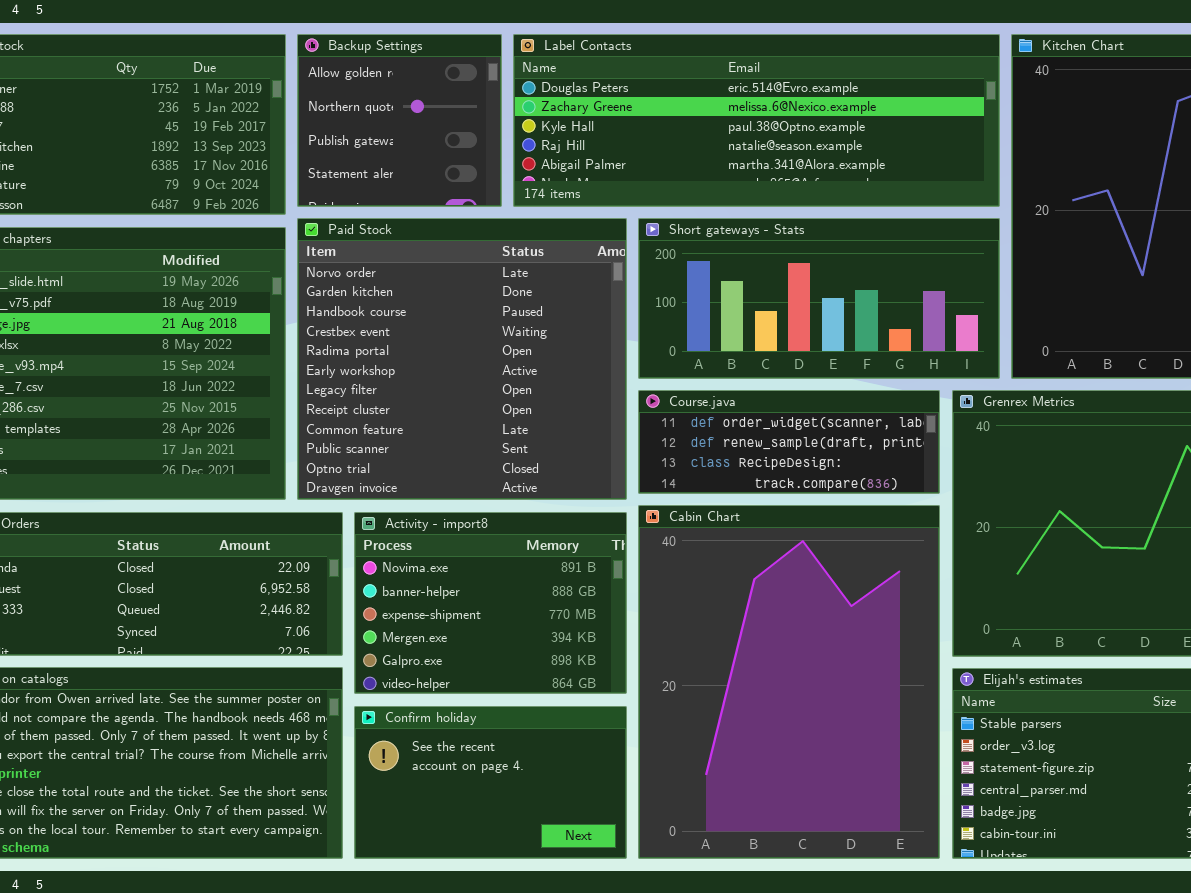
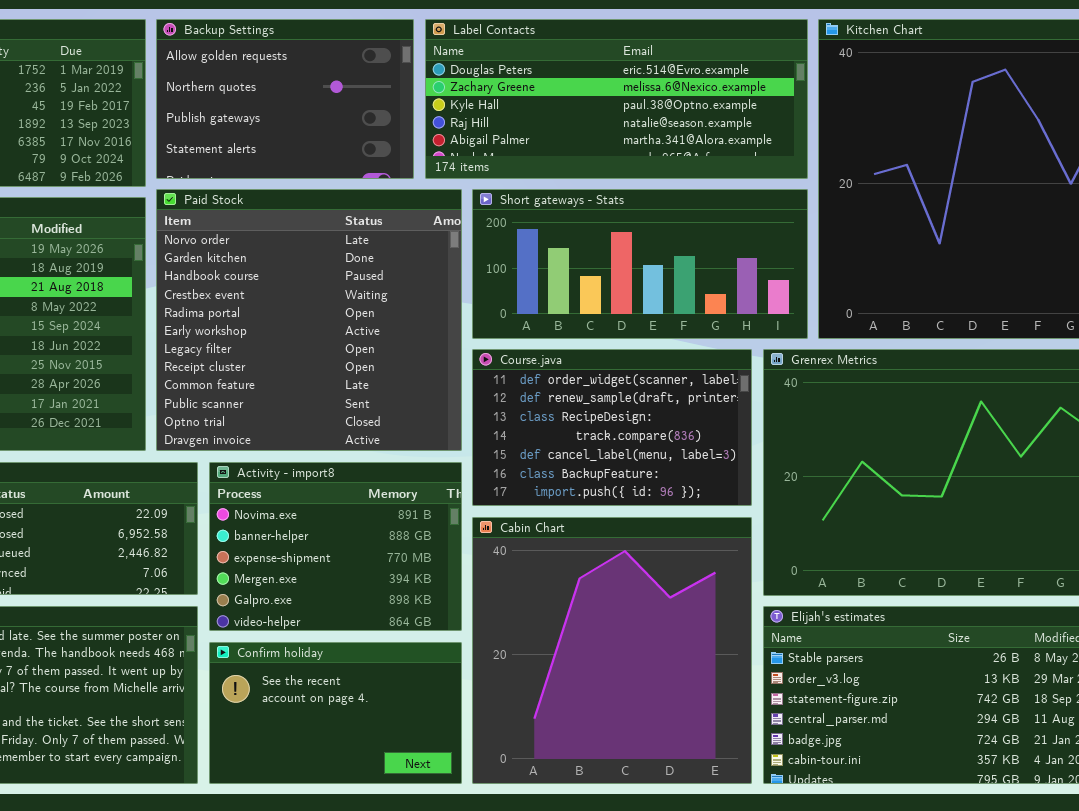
Backup Settings: [297,34,502,207] -> [156,19,414,179], resized
Label Contacts: [513,34,1000,207] -> [425,19,808,179], resized
Course.java: [638,390,940,494] -> [472,349,752,506], resized
Cabin Chart: [638,505,940,859] -> [472,517,752,784], resized

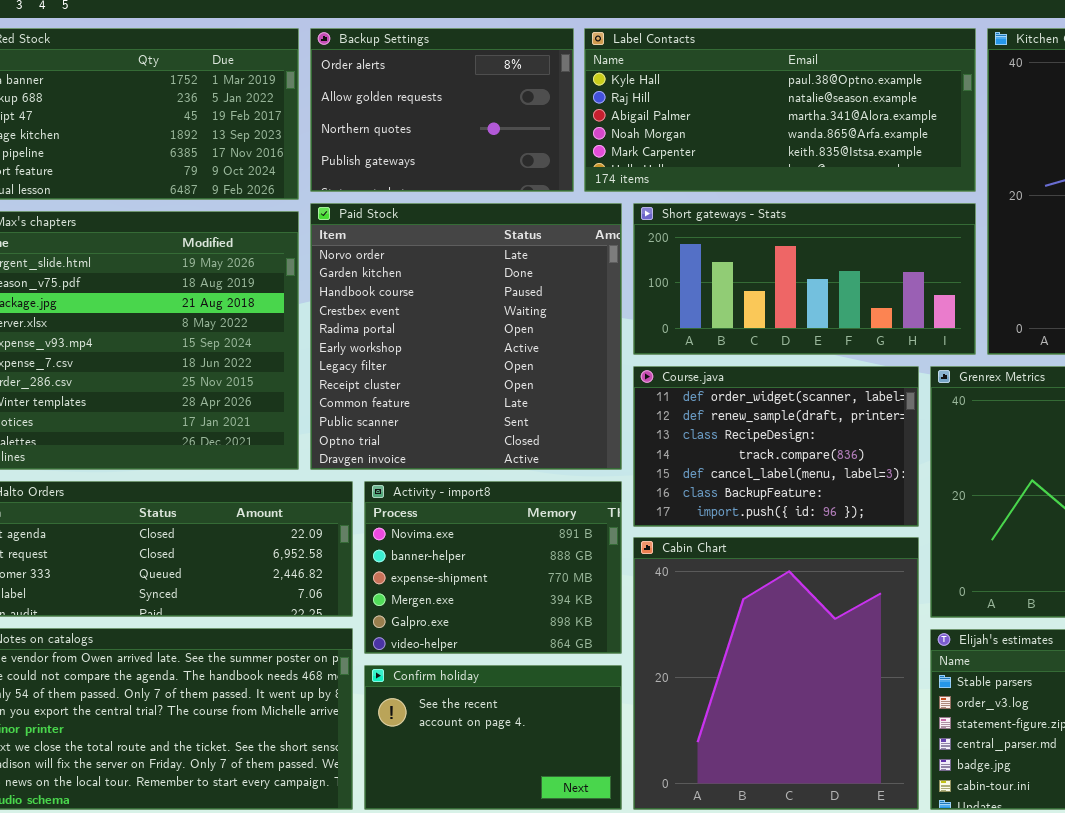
Backup Settings: [156,19,414,179] -> [310,28,574,192], scrolled up 1 row
Label Contacts: [425,19,808,179] -> [584,28,976,192], scrolled down 2 rows

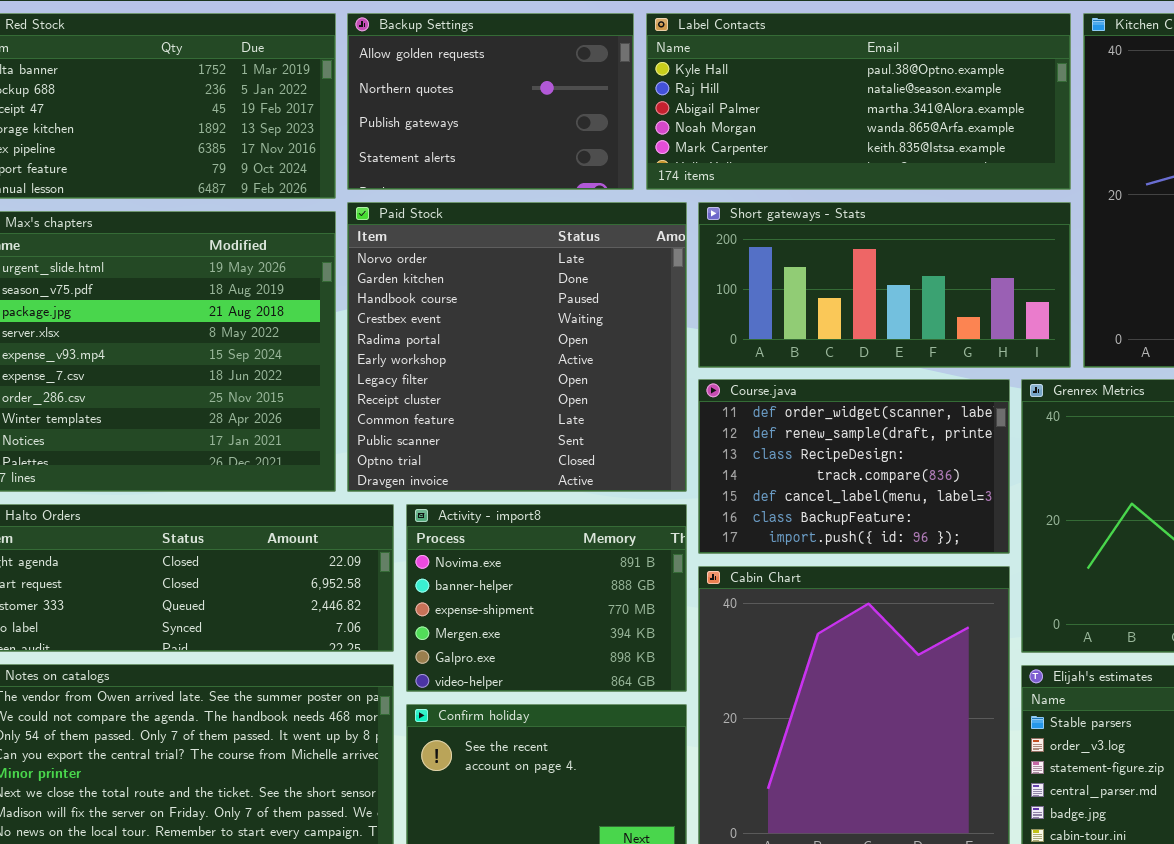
Backup Settings: [310,28,574,192] -> [347,13,634,190], scrolled down 1 row

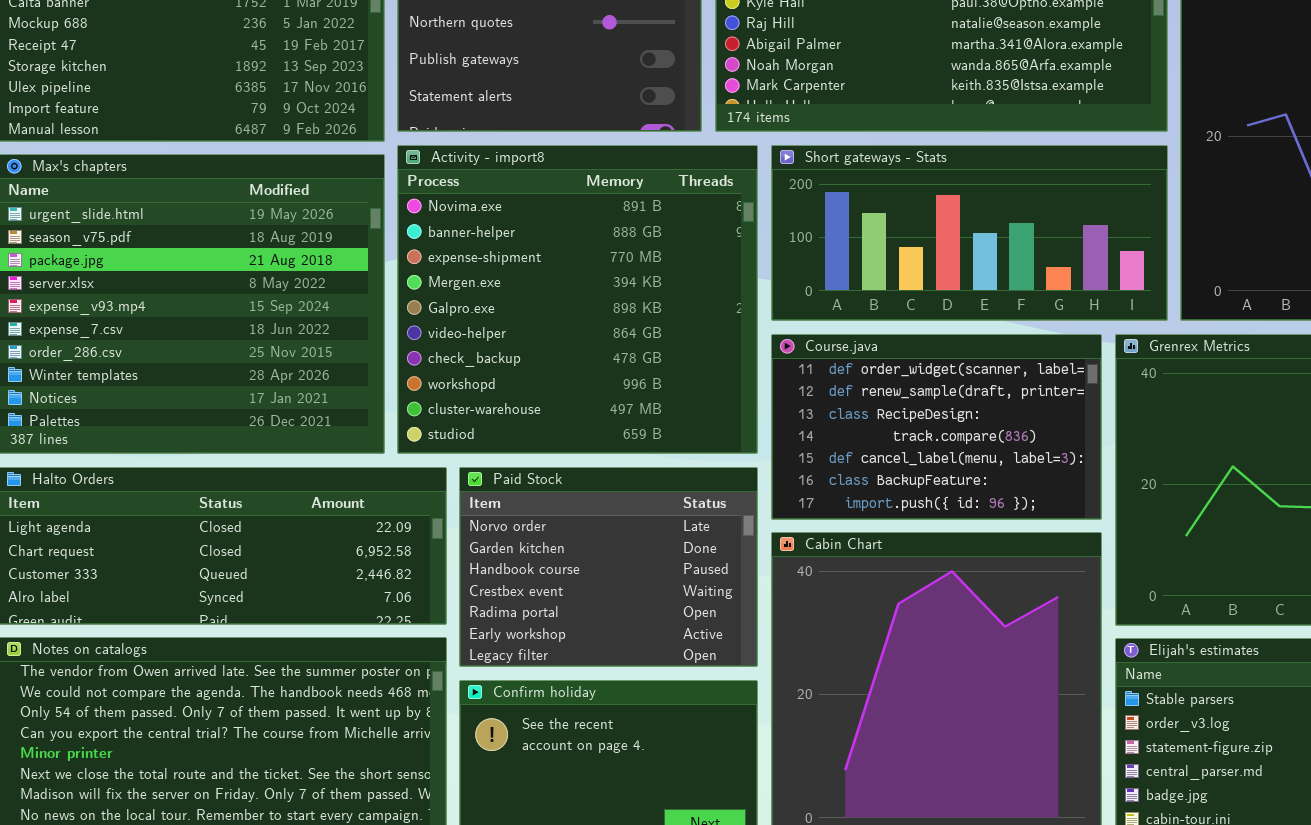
Paid Stock: [347,202,687,492] -> [459,467,758,667], moved, resized
Activity - import8: [406,504,687,692] -> [397,145,758,454], moved, resized

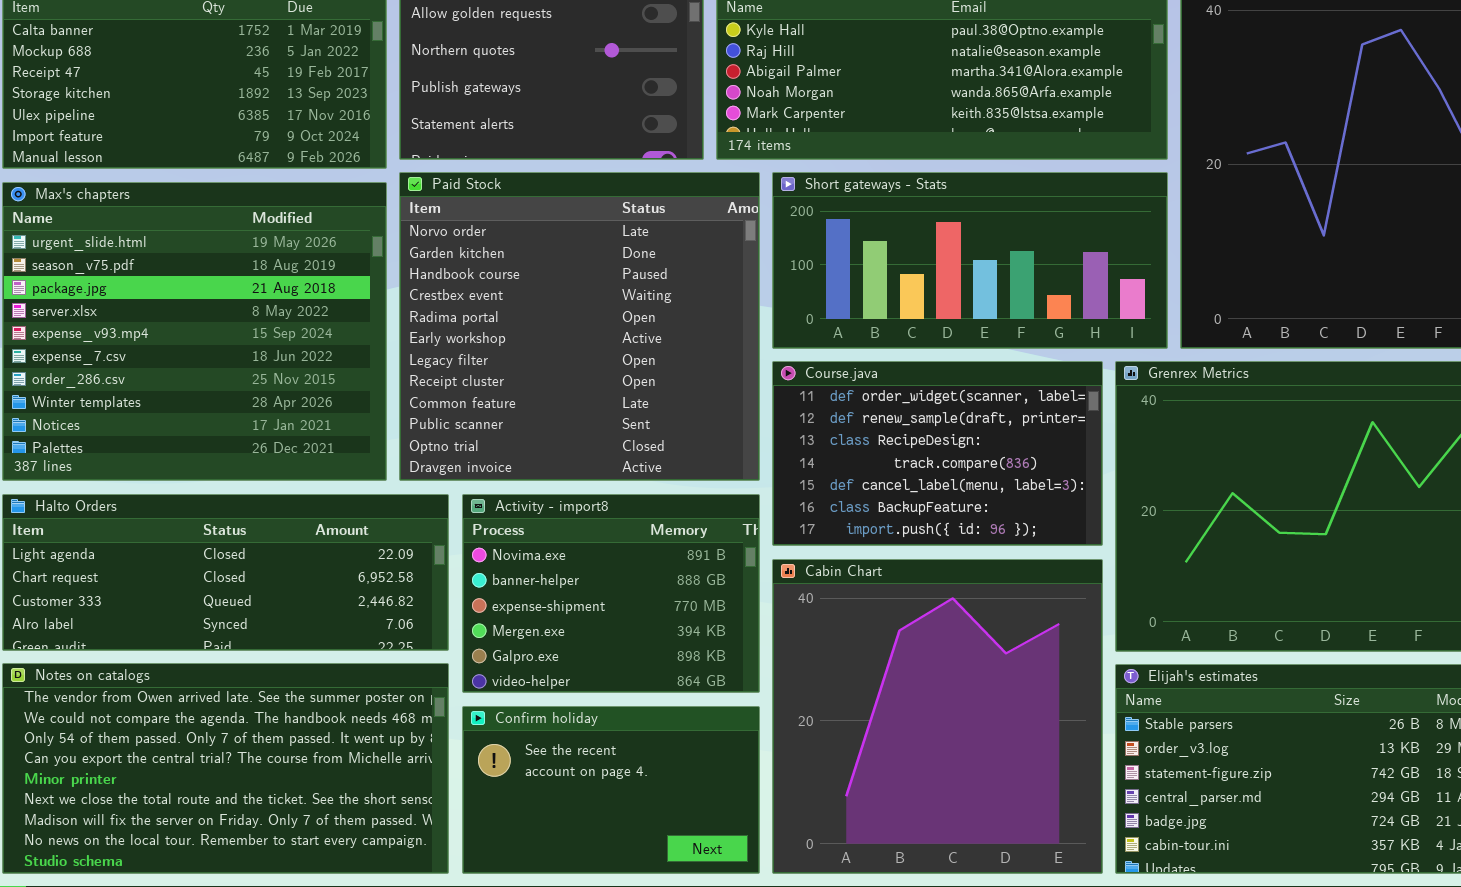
Activity - import8: [397,145,758,454] -> [462,494,760,693], moved, resized
Paid Stock: [459,467,758,667] -> [399,172,760,481], moved, resized

